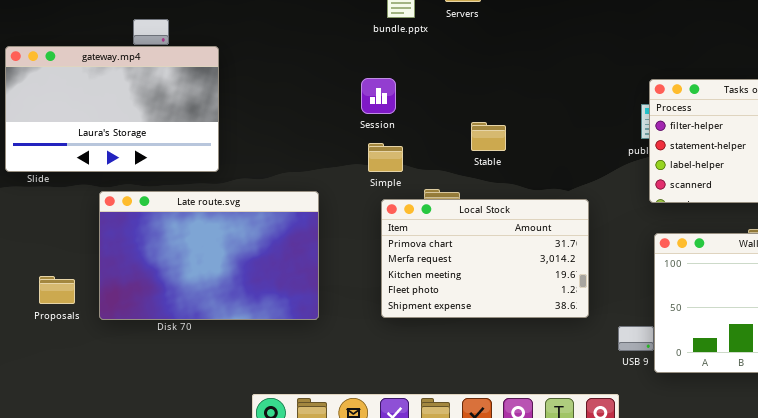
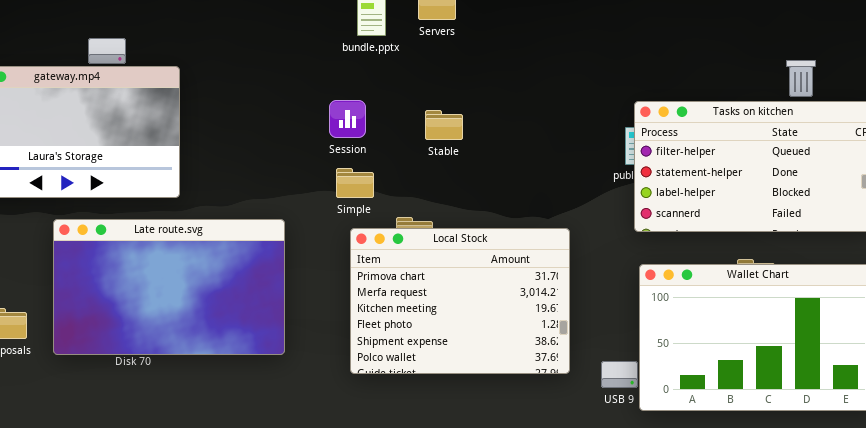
Stable: [471,122,506,151] -> [425,110,463,140], moved
Local Stock: [381,199,589,318] -> [350,228,570,374], resized

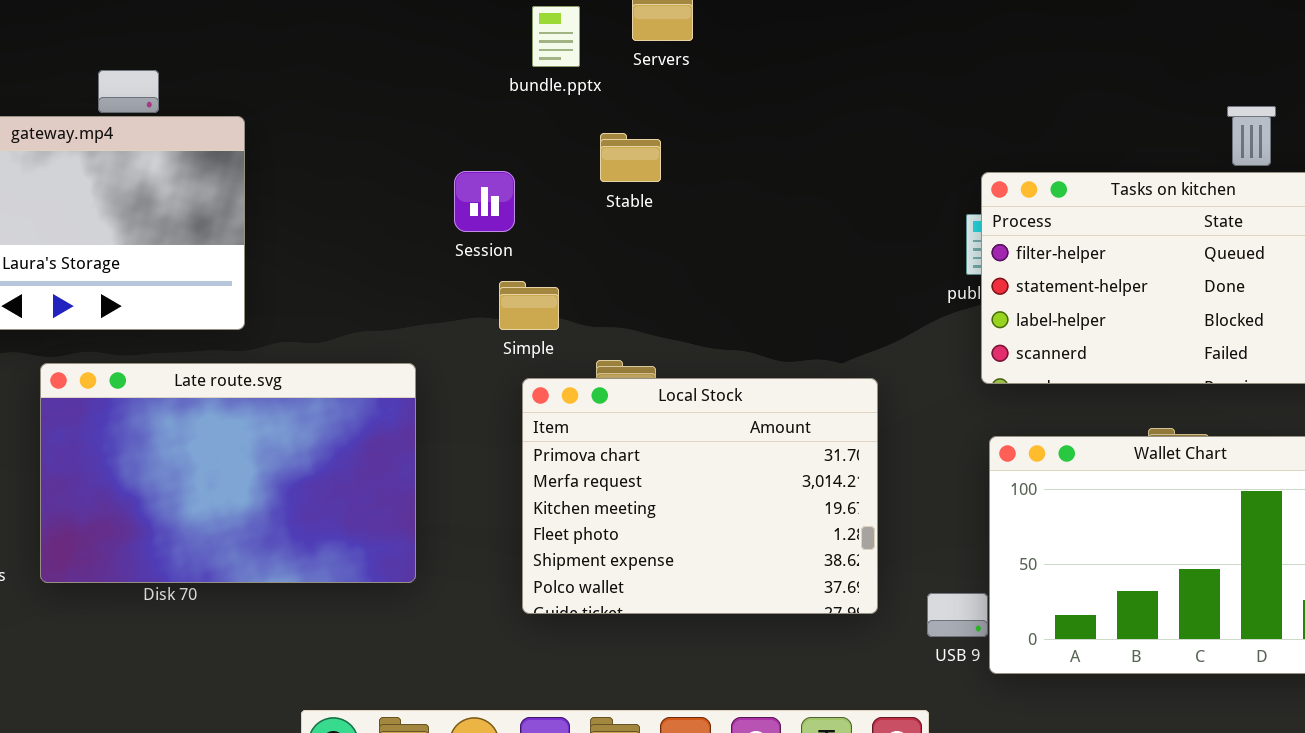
Session: [329,100,366,138] -> [454,171,515,232], moved
Stable: [425,110,463,140] -> [600,133,661,182], moved

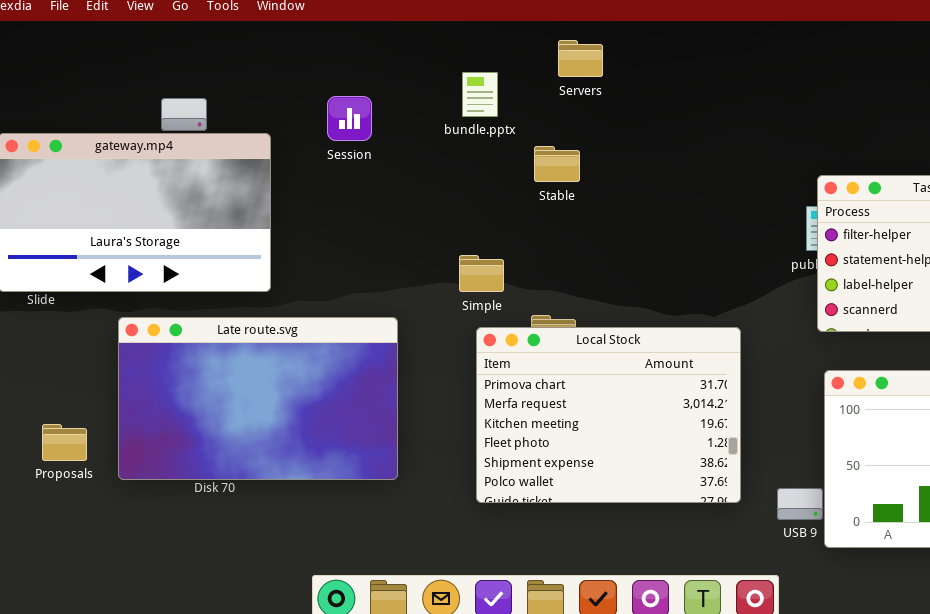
bundle.pptx: [532,6,580,67] -> [462,72,498,117], moved
Session: [454,171,515,232] -> [327,96,372,141], moved

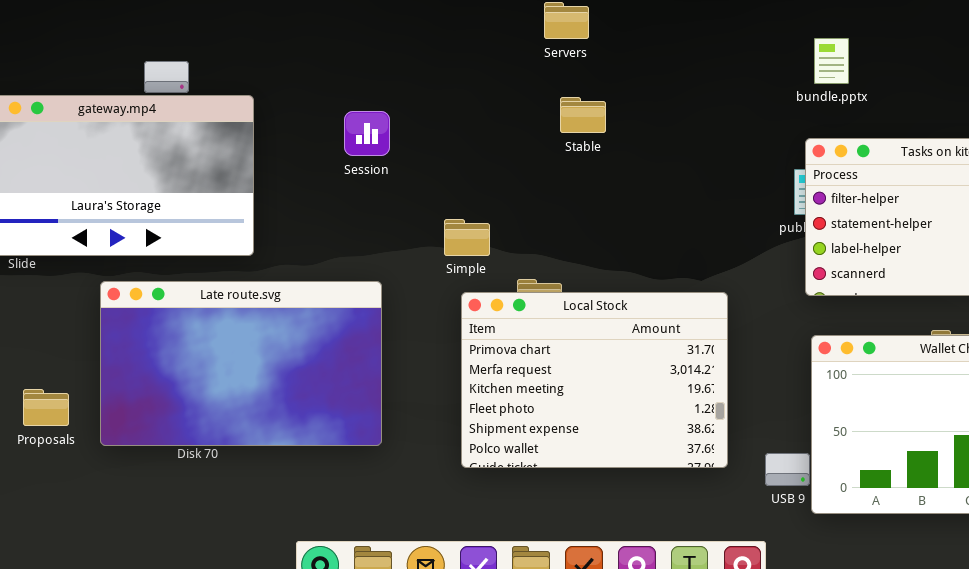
bundle.pptx: [462,72,498,117] -> [814,38,849,84], moved
Session: [327,96,372,141] -> [344,111,390,156], moved
Stable: [534,146,580,182] -> [560,97,606,133], moved

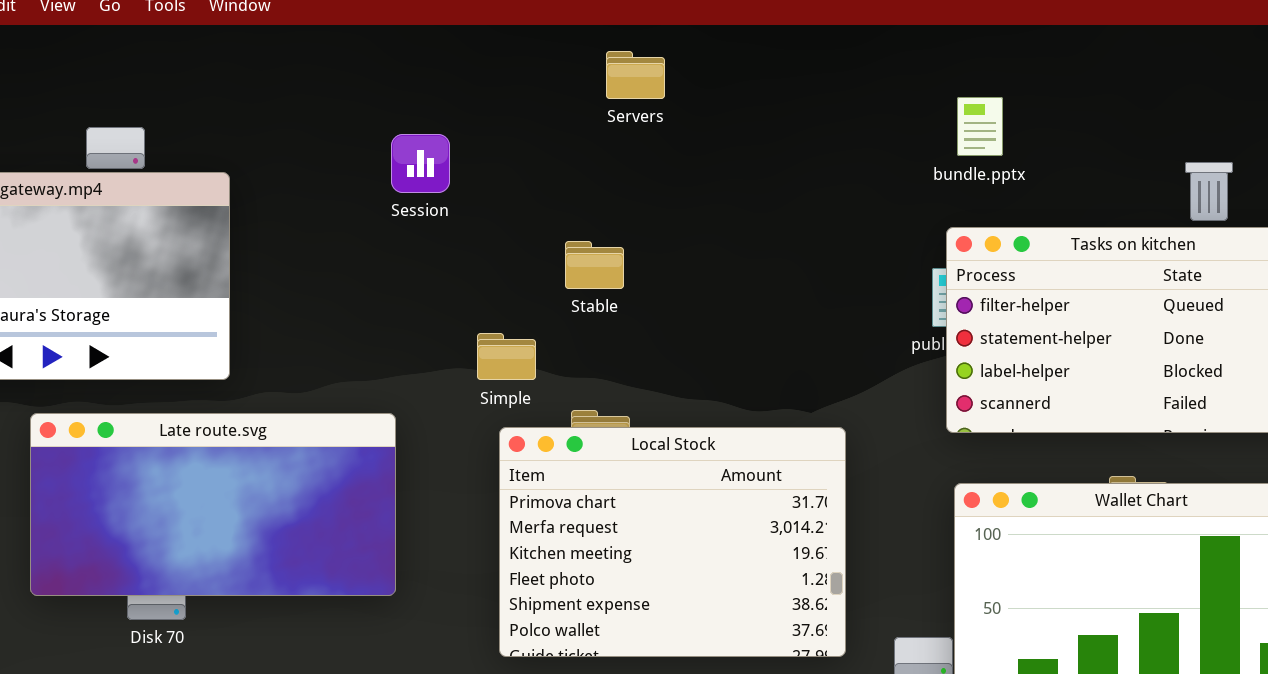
Stable: [560,97,606,133] -> [565,241,624,289], moved
Session: [344,111,390,156] -> [391,134,450,193], moved
Late route.svg: [100,281,382,446] -> [30,413,396,596], resized

